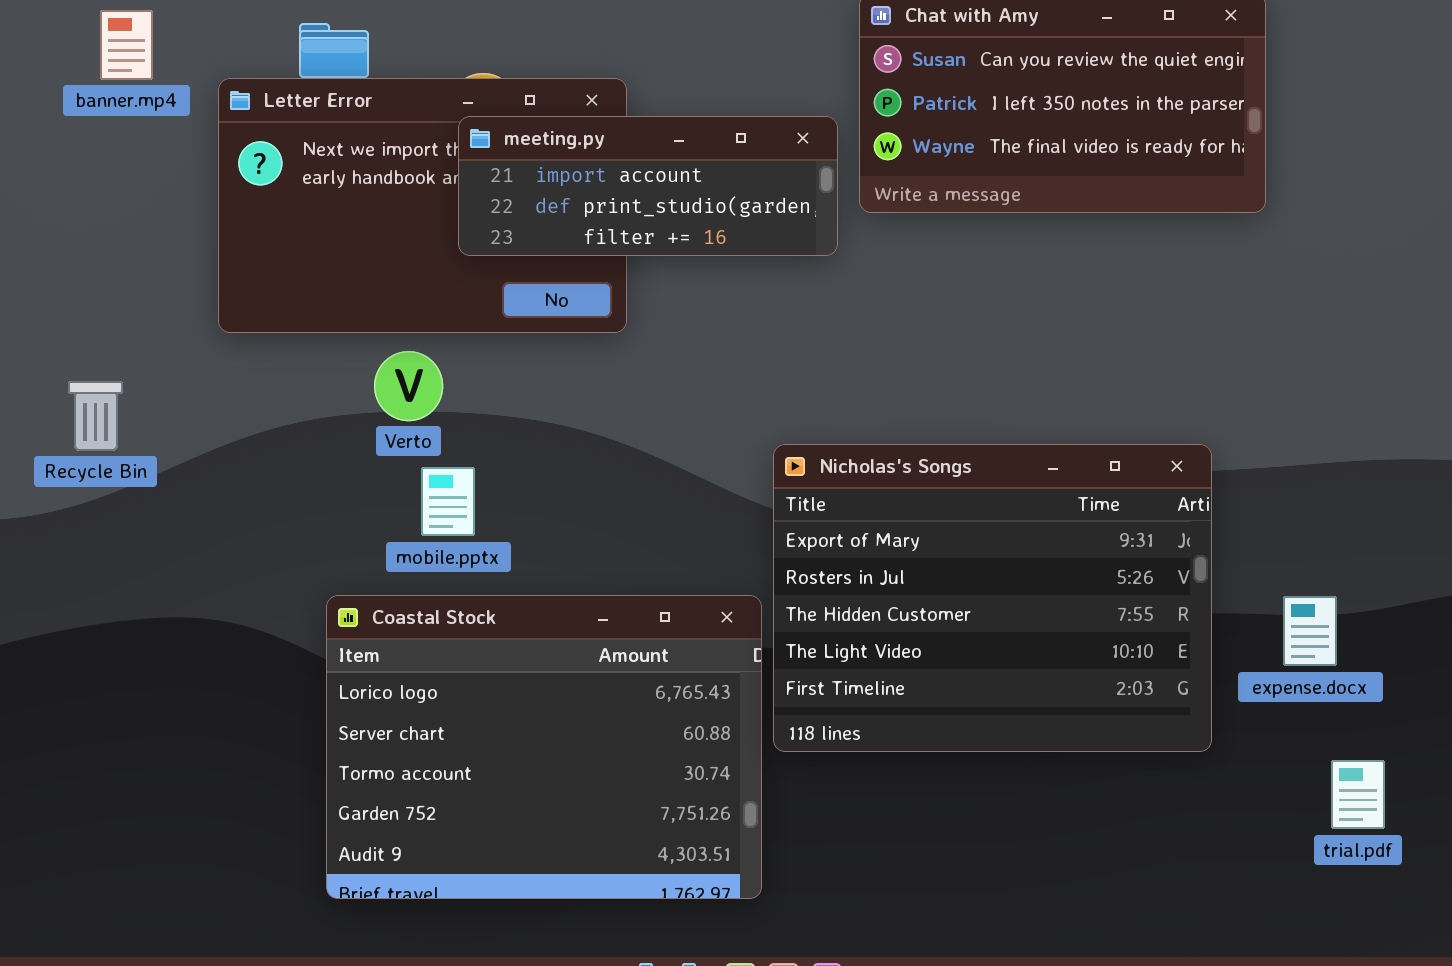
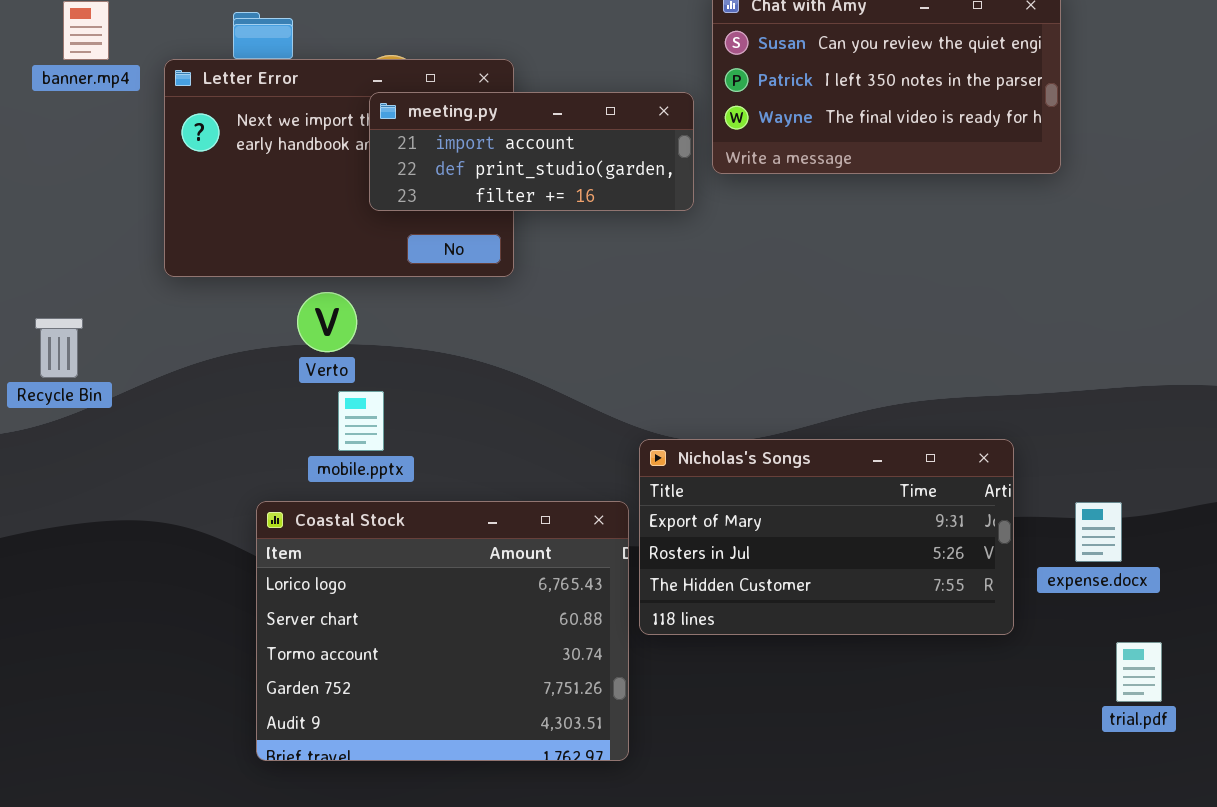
Nicholas's Songs: [773,444,1212,752] -> [639,439,1014,635], resized

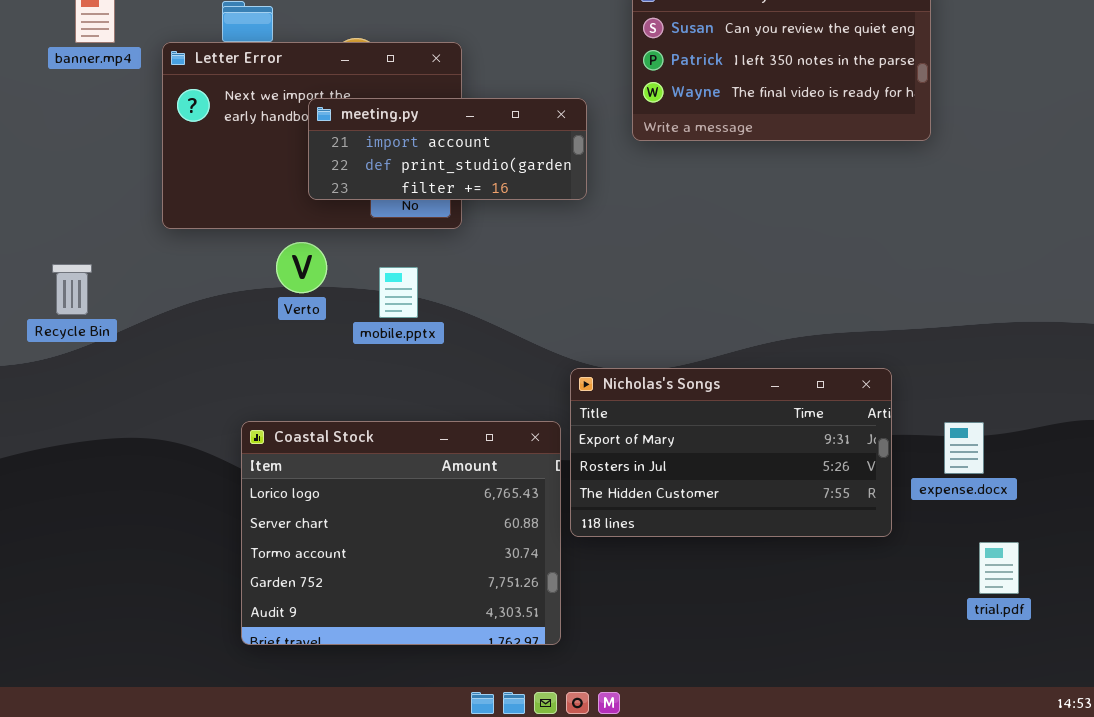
meeting.py: [369,92,694,211] -> [308,98,587,200], moved
mobile.pptx: [338,391,384,451] -> [379,267,418,318], moved

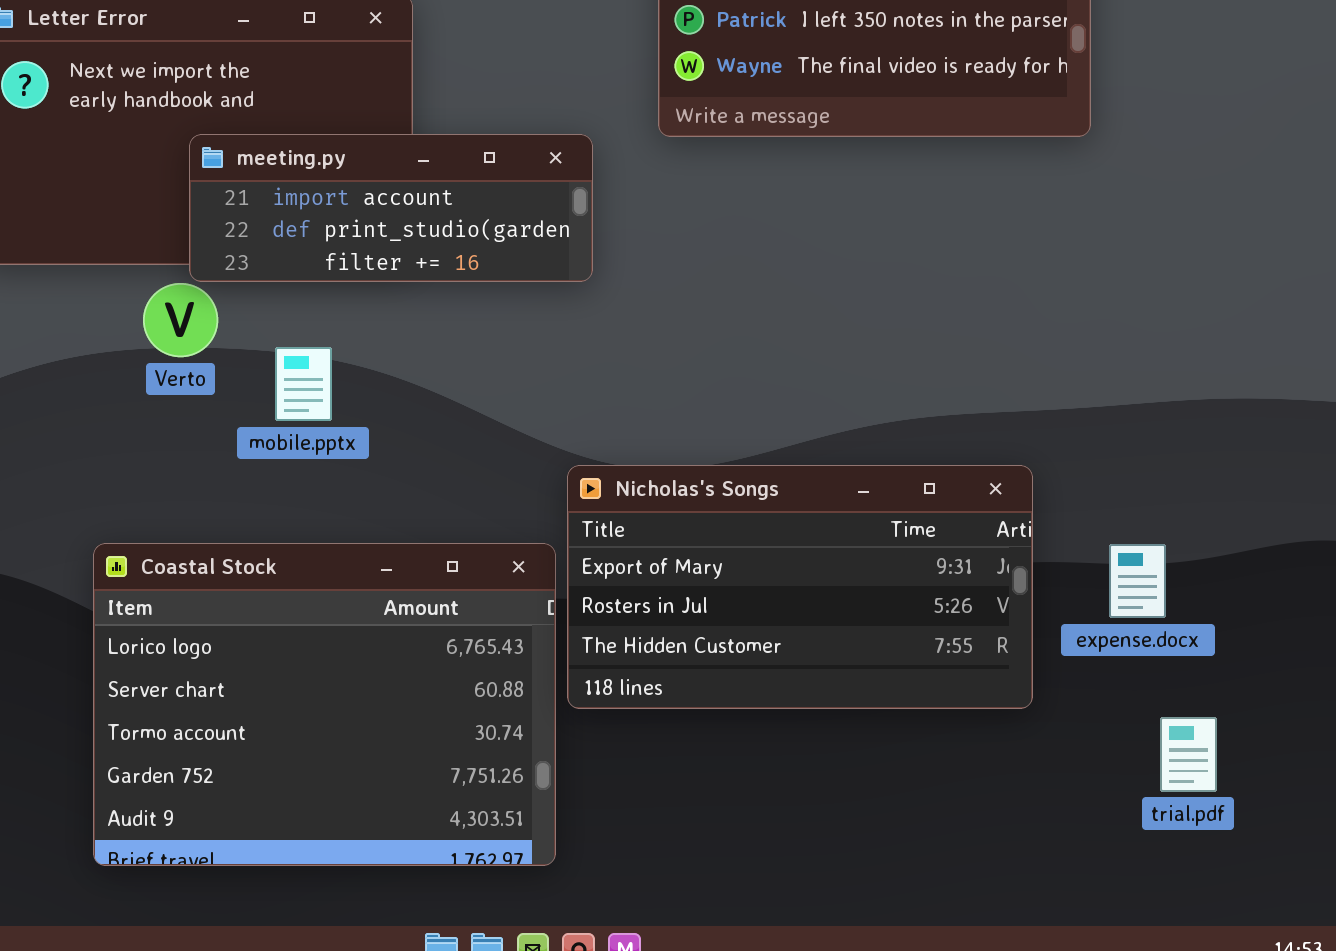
meeting.py: [308,98,587,200] -> [189,134,593,282], moved
mobile.pptx: [379,267,418,318] -> [275,347,332,421], moved

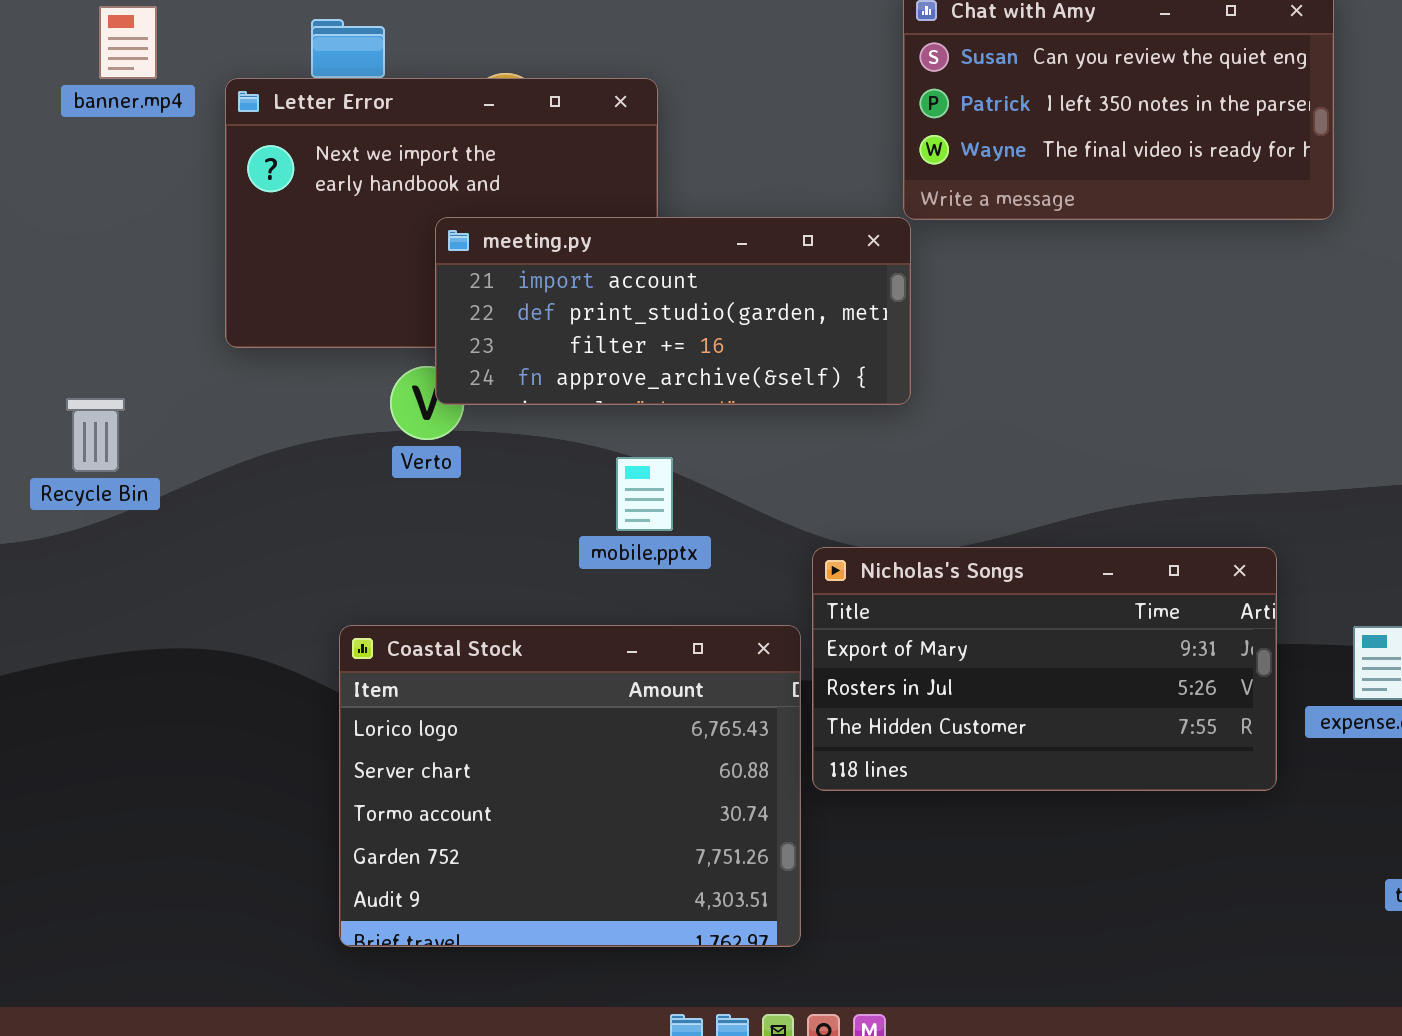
meeting.py: [189,134,593,282] -> [435,217,911,405], resized
mobile.pptx: [275,347,332,421] -> [616,457,673,531], moved

